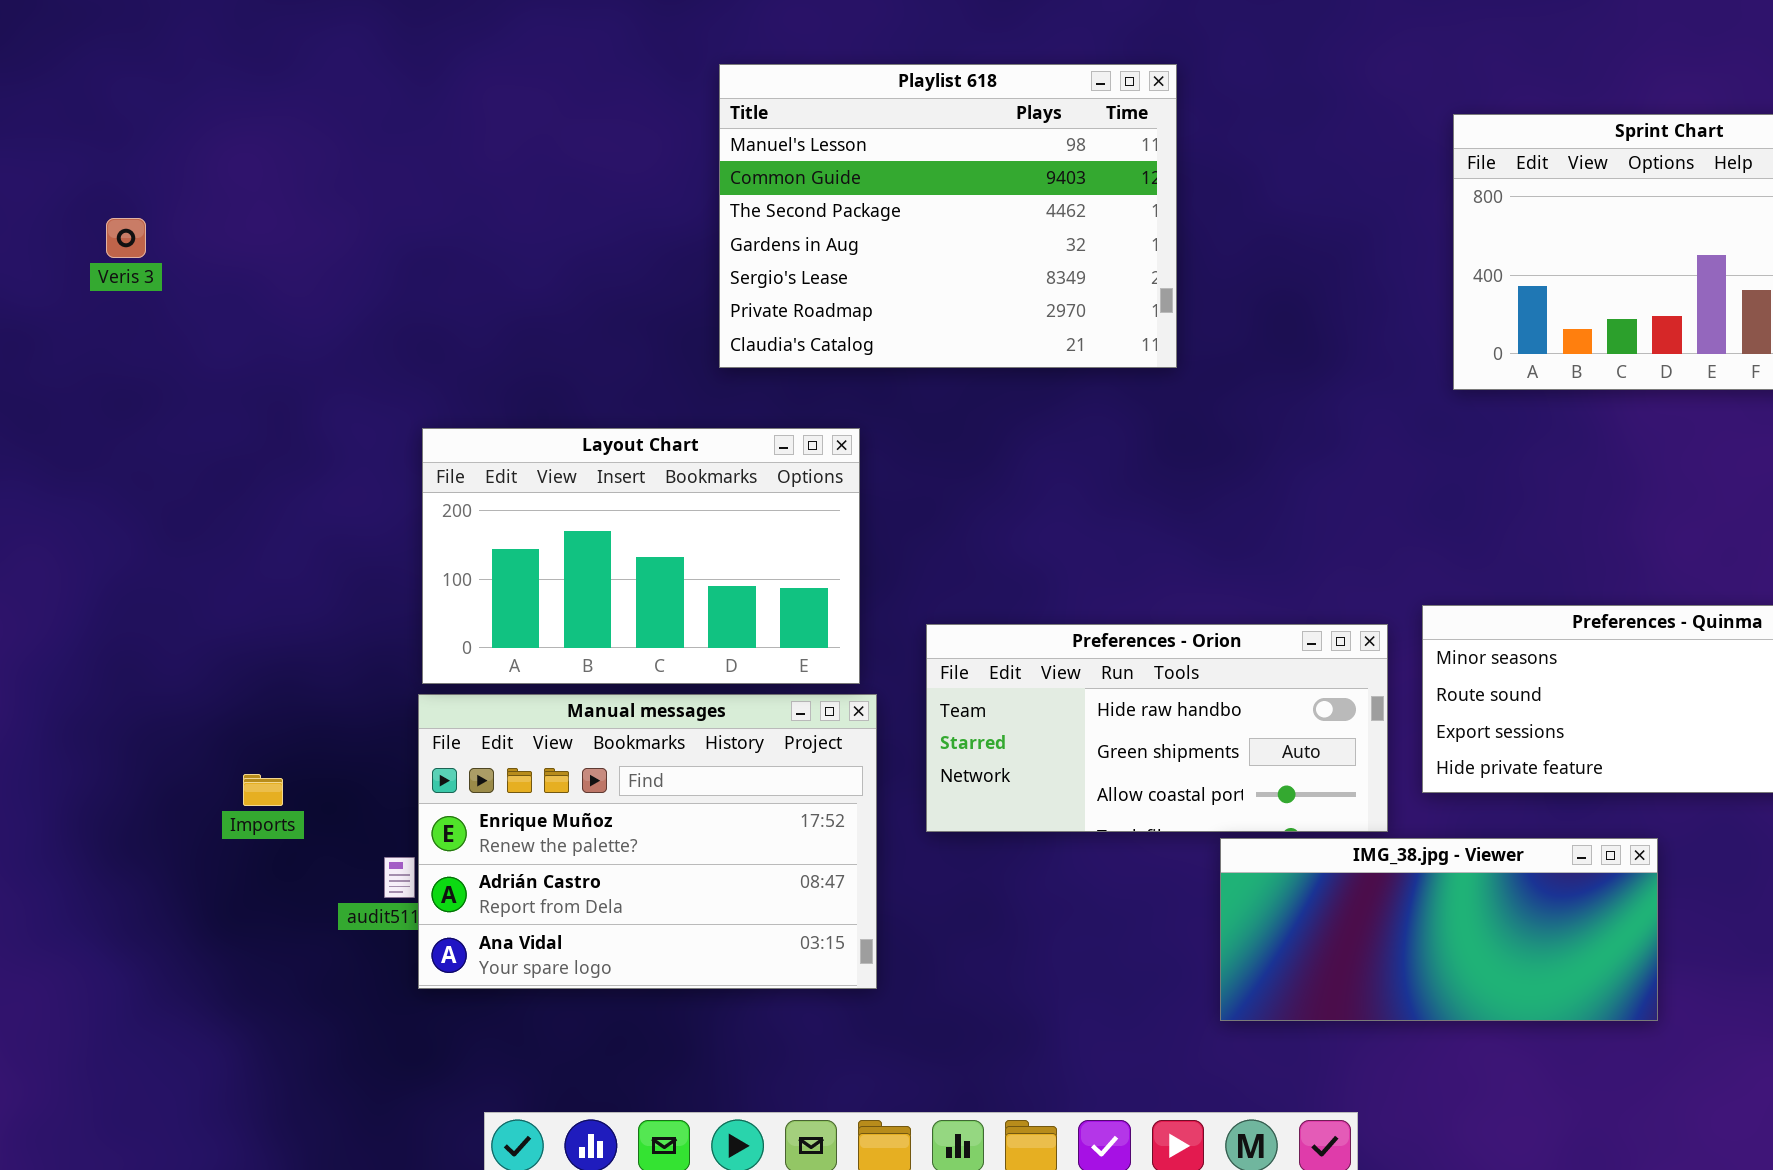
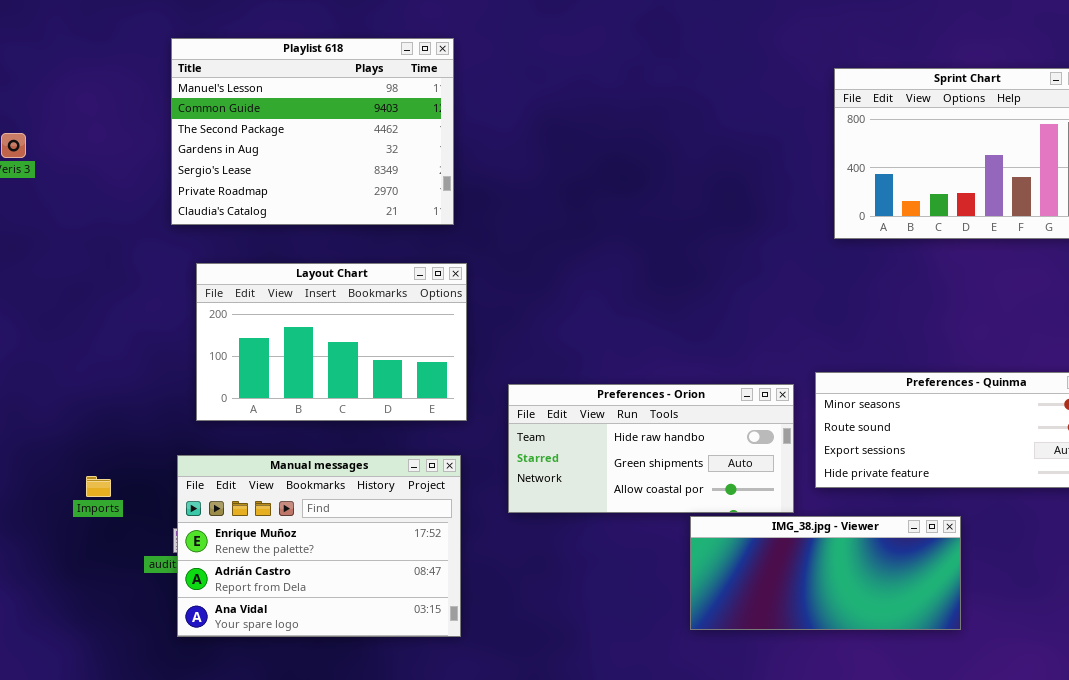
Playlist 618: [719,64,1177,368] -> [171,38,454,225], moved
Manual messages: [418,694,877,989] -> [177,455,461,637], moved

